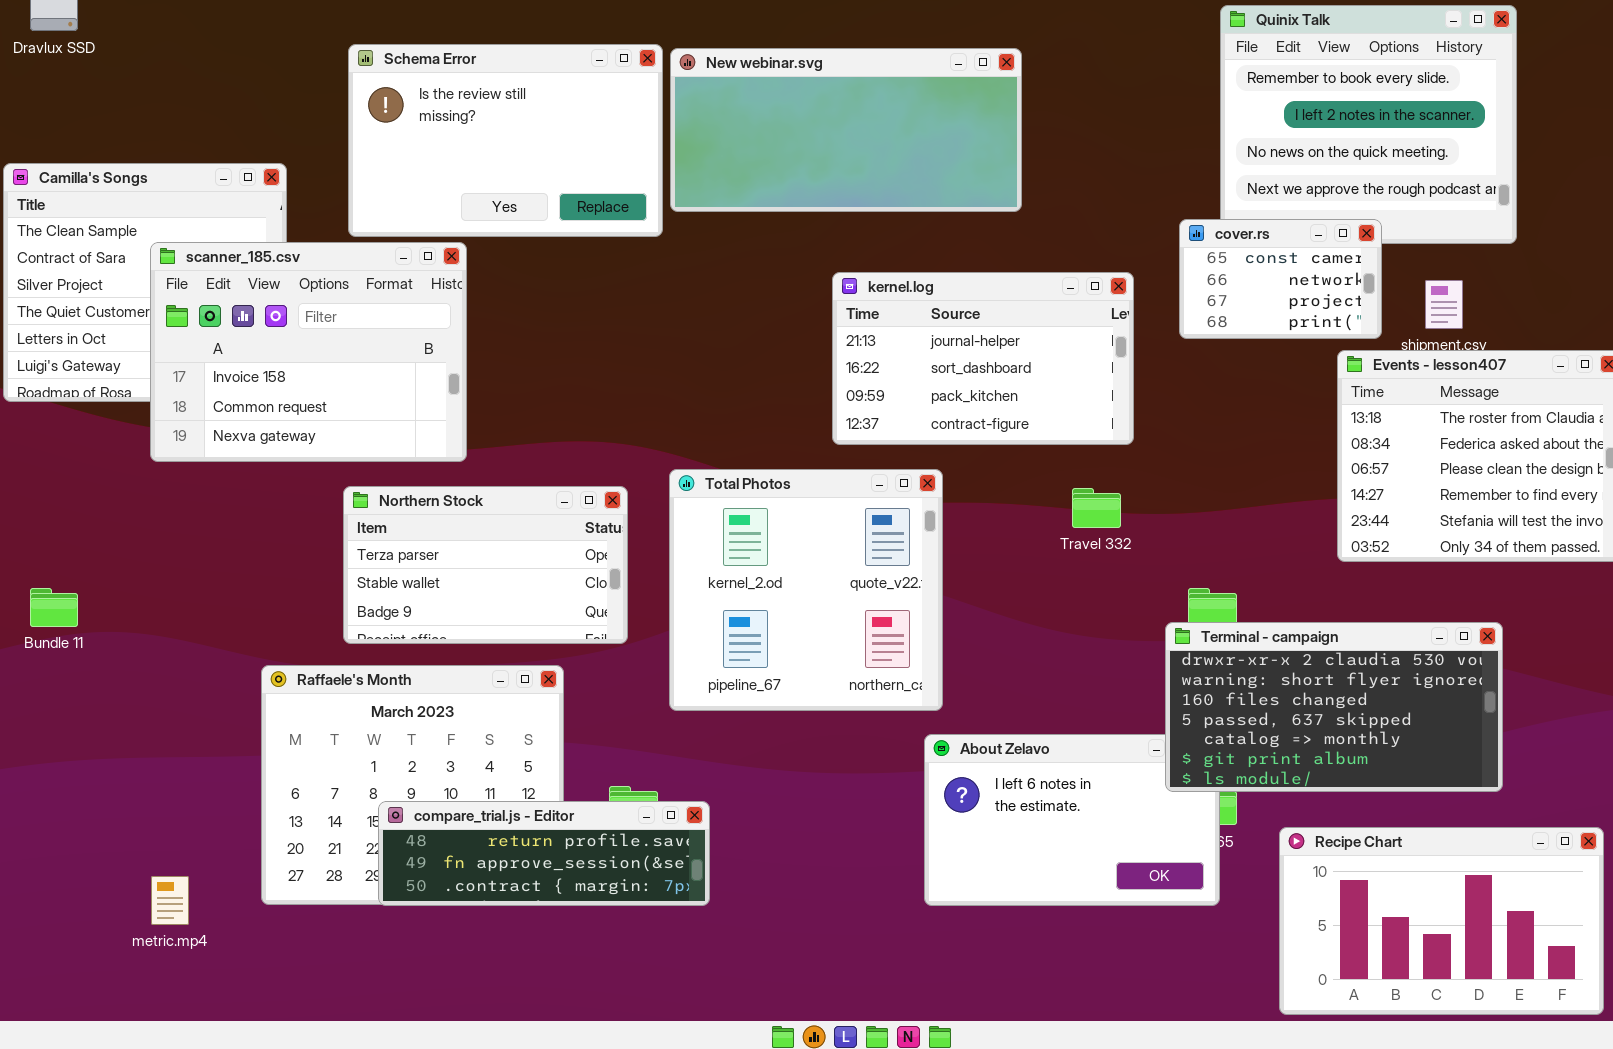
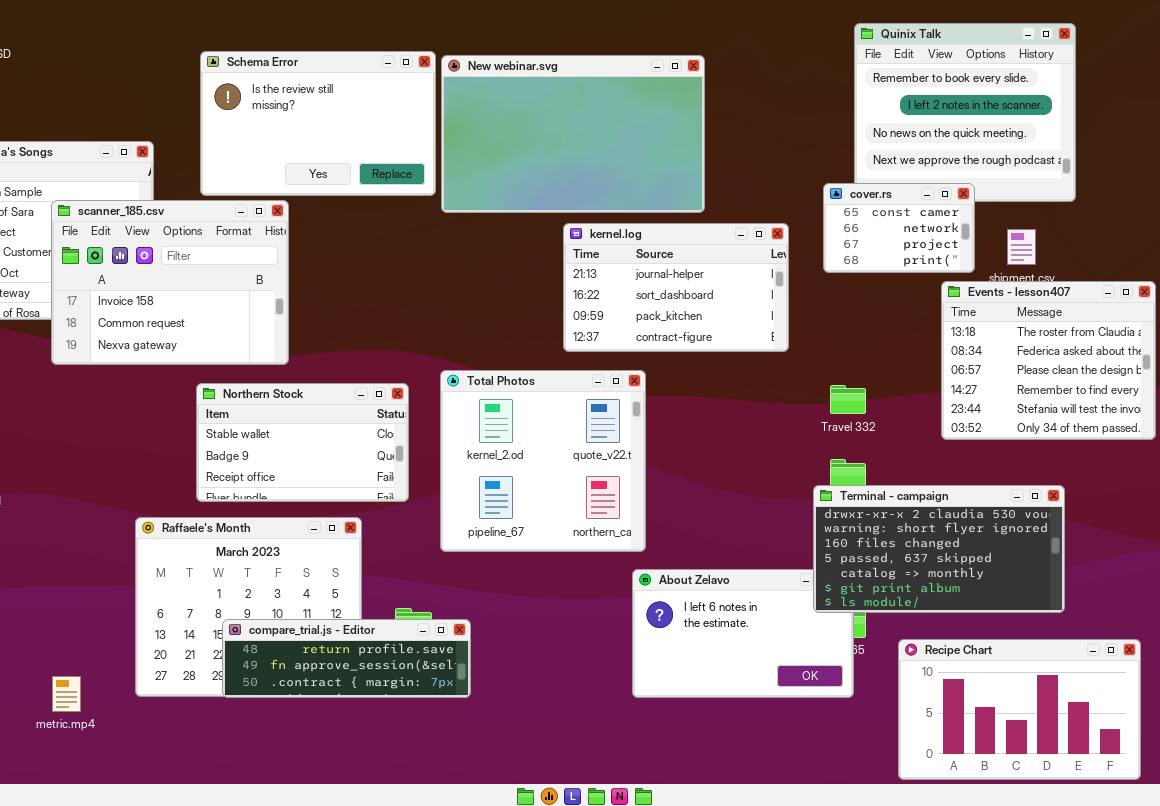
New webinar.svg: [670,48,1022,212] -> [441,55,705,213], resized
Northern Stock: [343,486,628,644] -> [196,383,409,502], scrolled down 1 row
Travel 332: [1072,488,1121,528] -> [830,385,866,414], moved

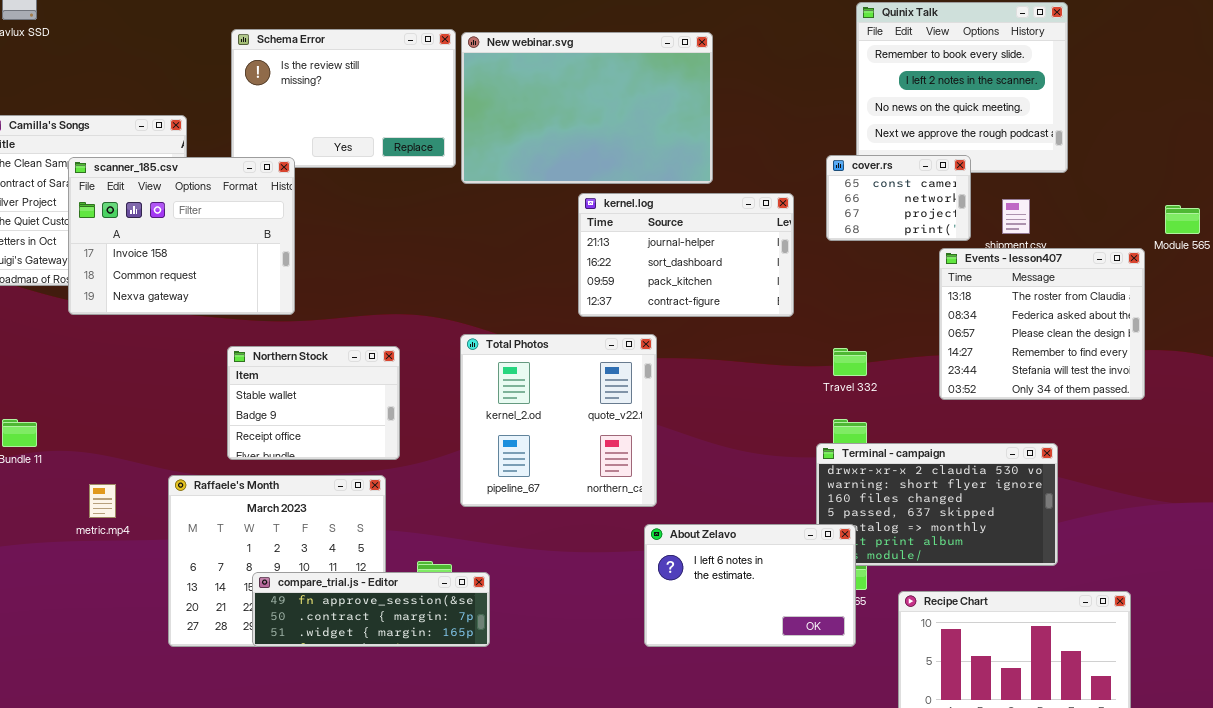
scanner_185.csv: [51,200,289,365] -> [68,157,295,315], moved
Northern Stock: [196,383,409,502] -> [227,346,400,460], resized
About Zelavo: [632,569,854,698] -> [644,524,856,647], raised
compare_trial.js - Editor: [222,619,471,698] -> [252,572,490,647], scrolled down 1 row
metric.mp4: [52,676,81,712] -> [89,484,116,518], moved

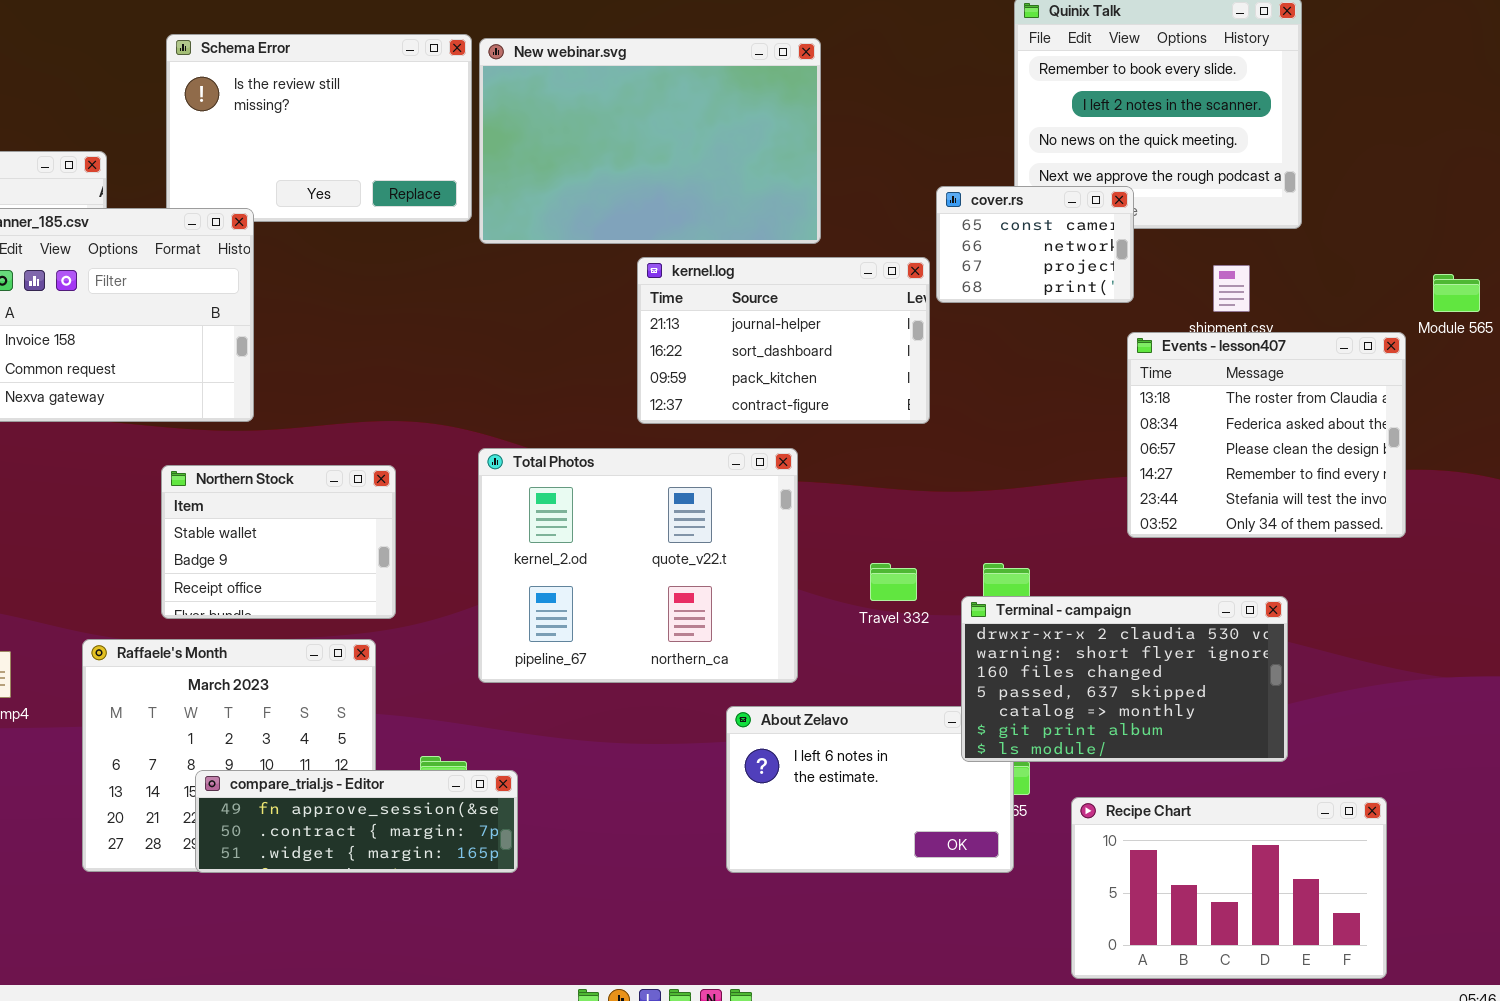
cover.rs: [826,155,971,241] -> [936,186,1134,303], moved
Total Photos: [460,334,657,507] -> [478,448,798,683], resized
Travel 332: [833,348,867,376] -> [870,563,917,601], moved
Terminal - campaign: [816,443,1058,566] -> [961,596,1288,762], raised

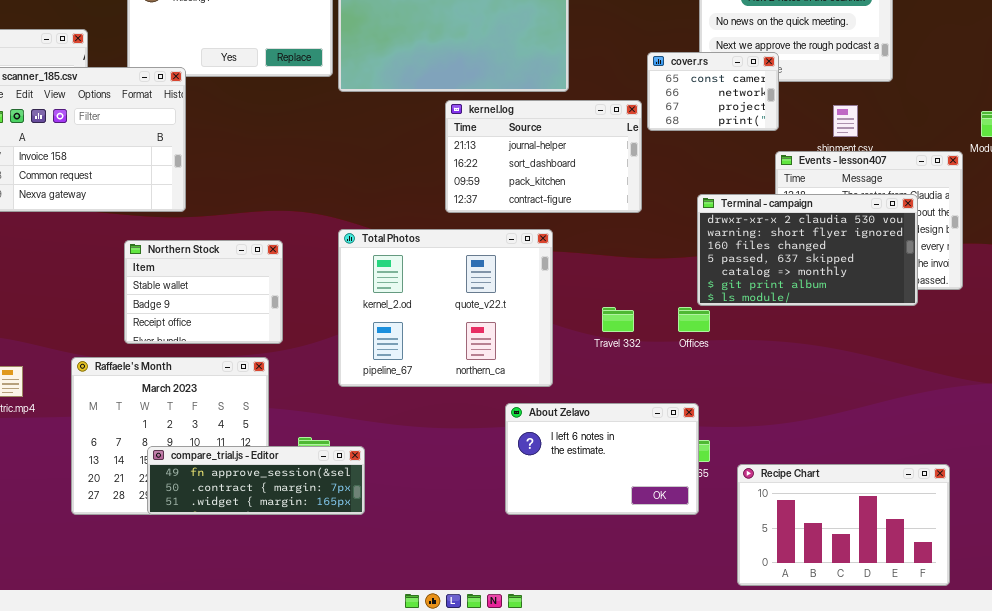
Terminal - campaign: [961,596,1288,762] -> [697,194,918,306], moved

